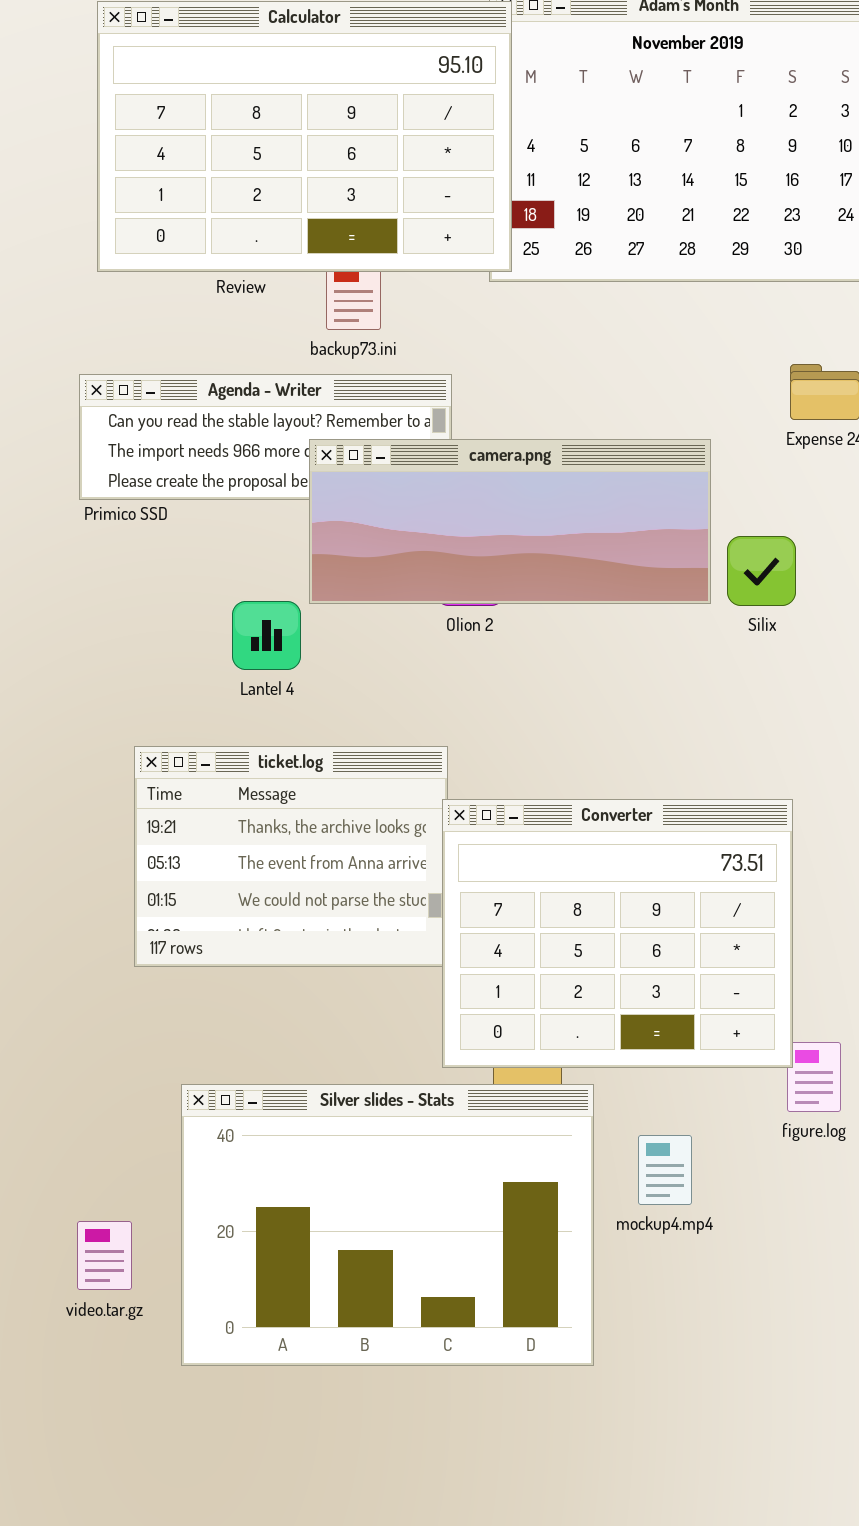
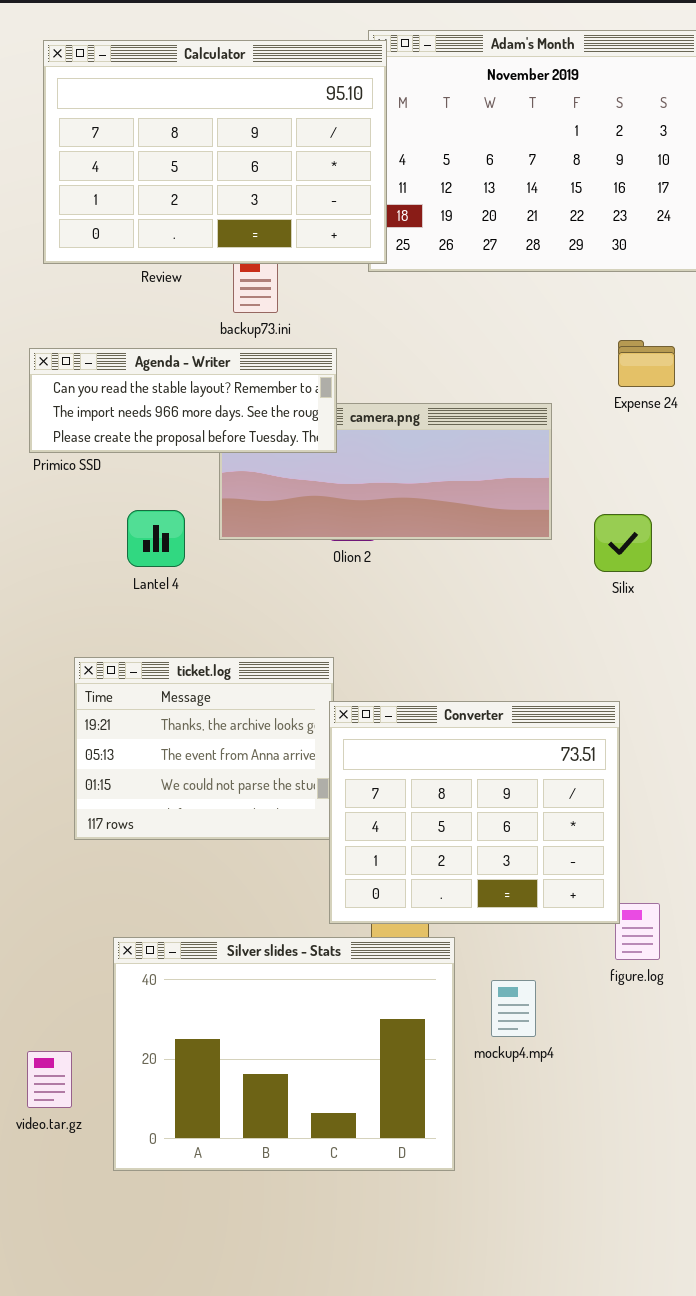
Agenda - Writer: [79,374,452,500] -> [29,348,337,453], raised
Silix: [727,536,796,606] -> [594,514,652,572], moved
Lantel 4: [232,601,301,670] -> [127,510,185,567], moved

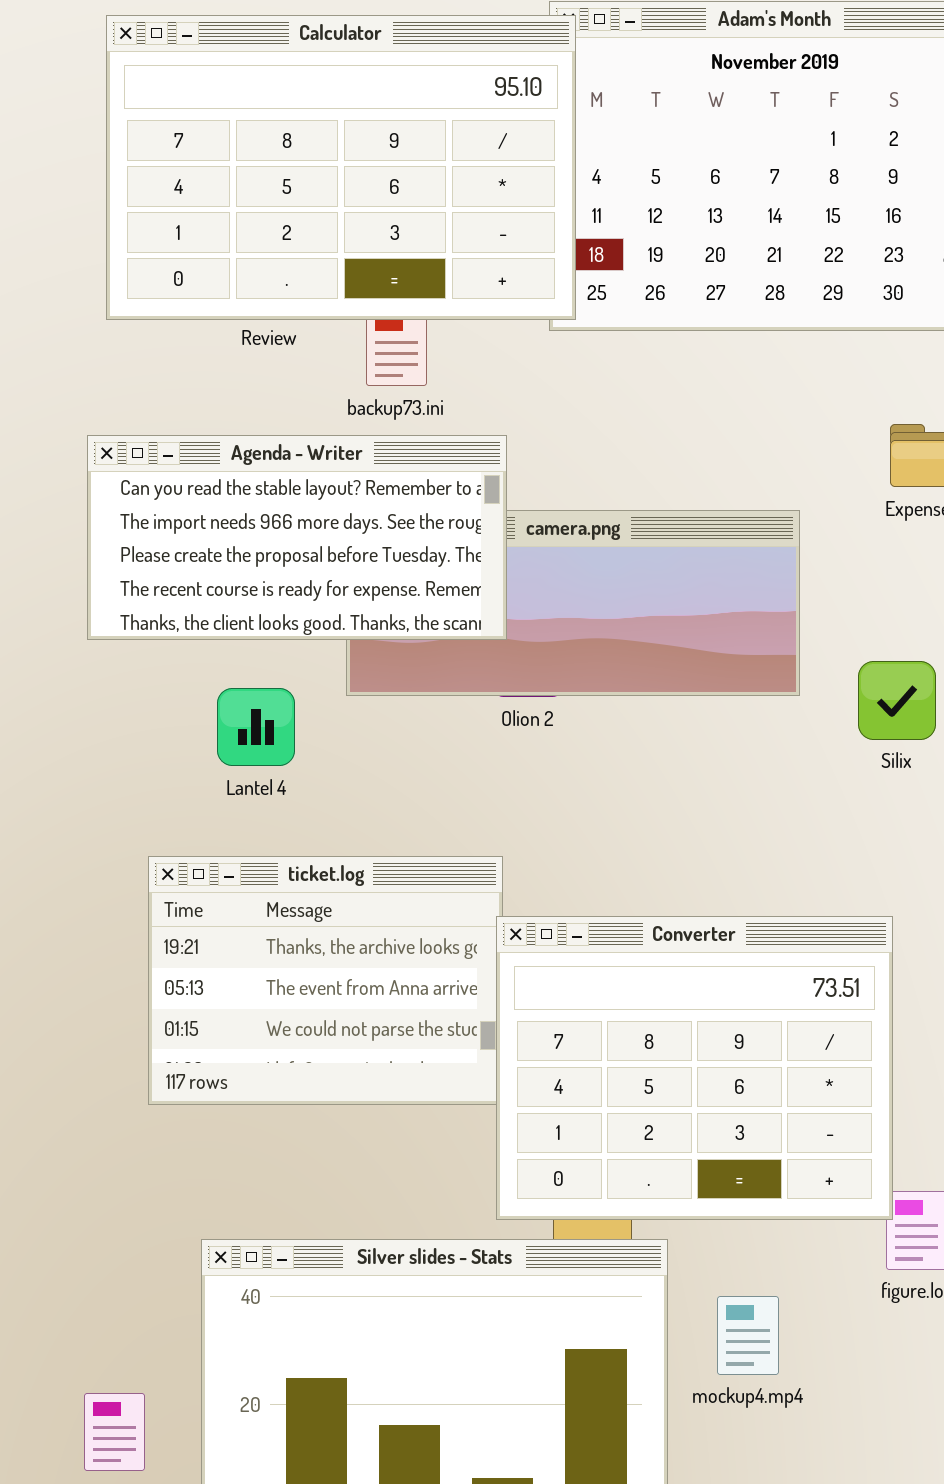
Agenda - Writer: [29,348,337,453] -> [87,435,507,640], resized
Lantel 4: [127,510,185,567] -> [217,688,295,766], moved

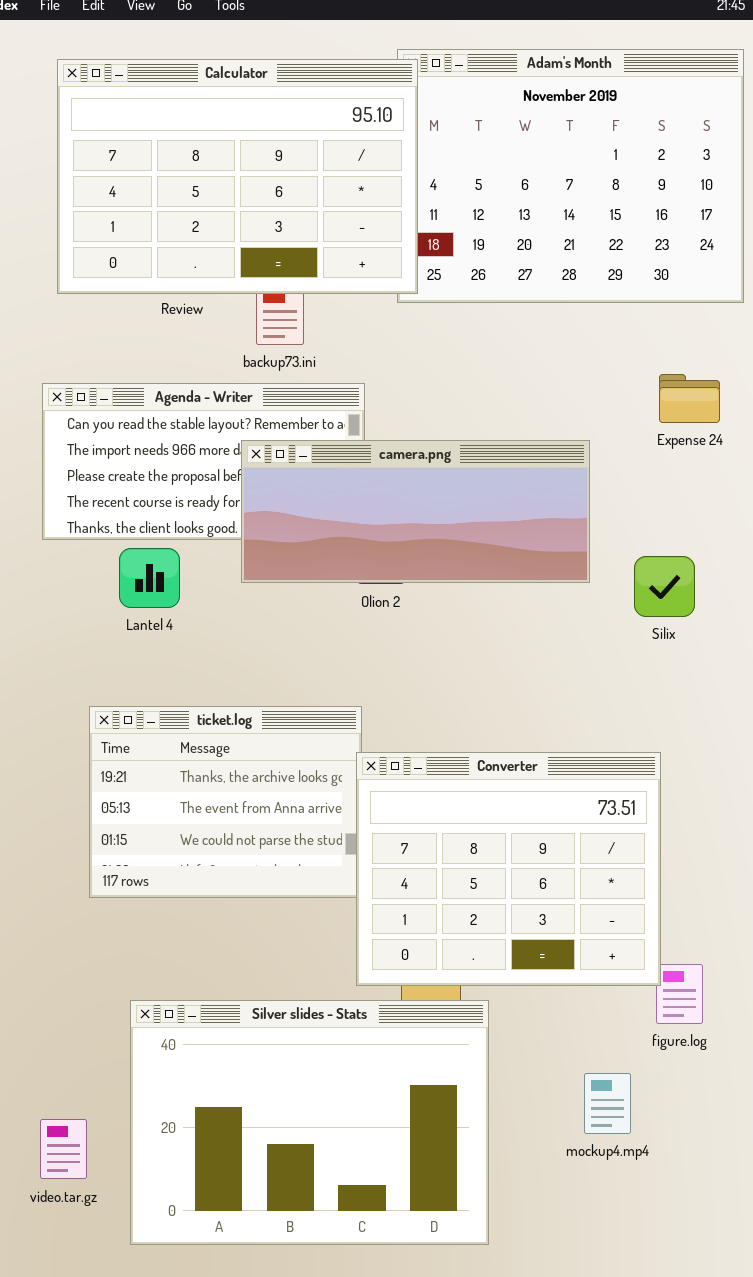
camera.png: [346,510,800,696] -> [241,440,590,583], raised
Lantel 4: [217,688,295,766] -> [119,548,180,608], moved
mockup4.mp4: [717,1296,779,1375] -> [584,1073,631,1134], moved

